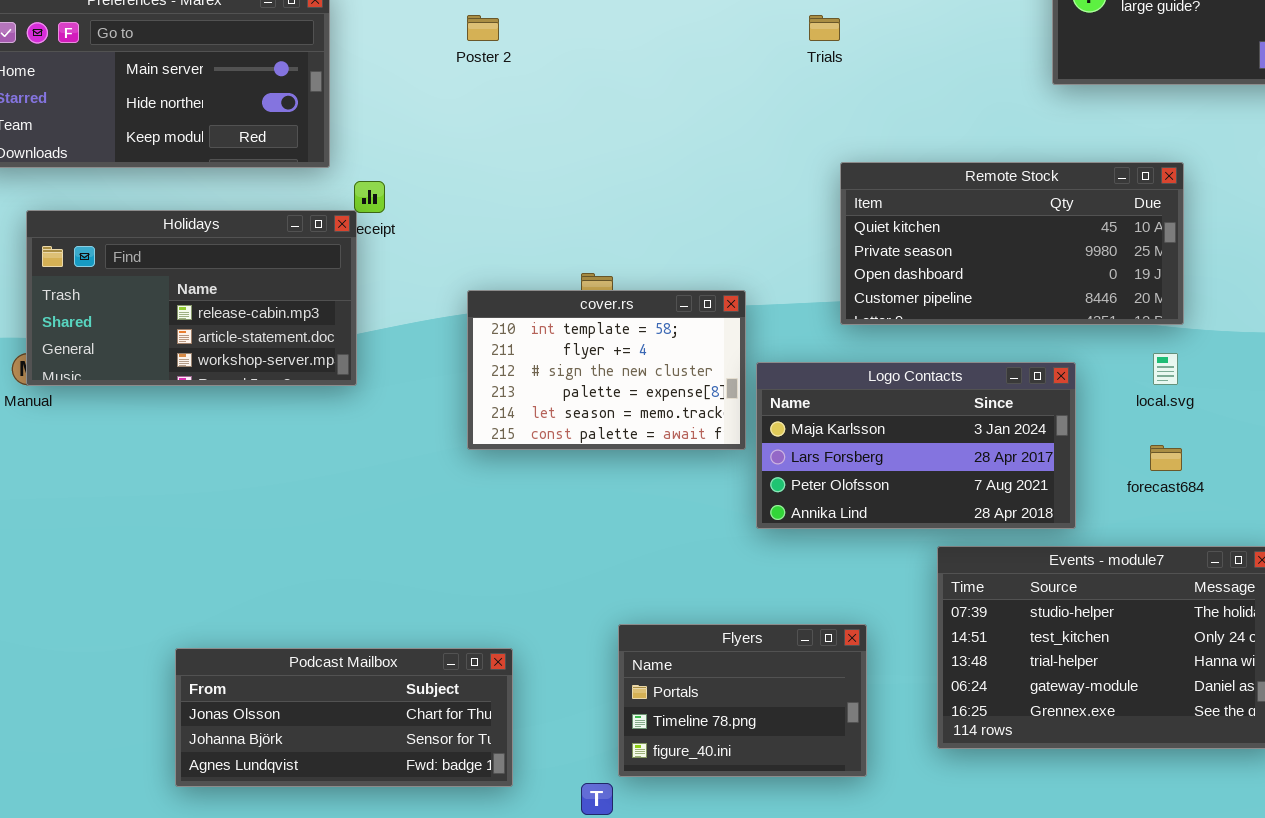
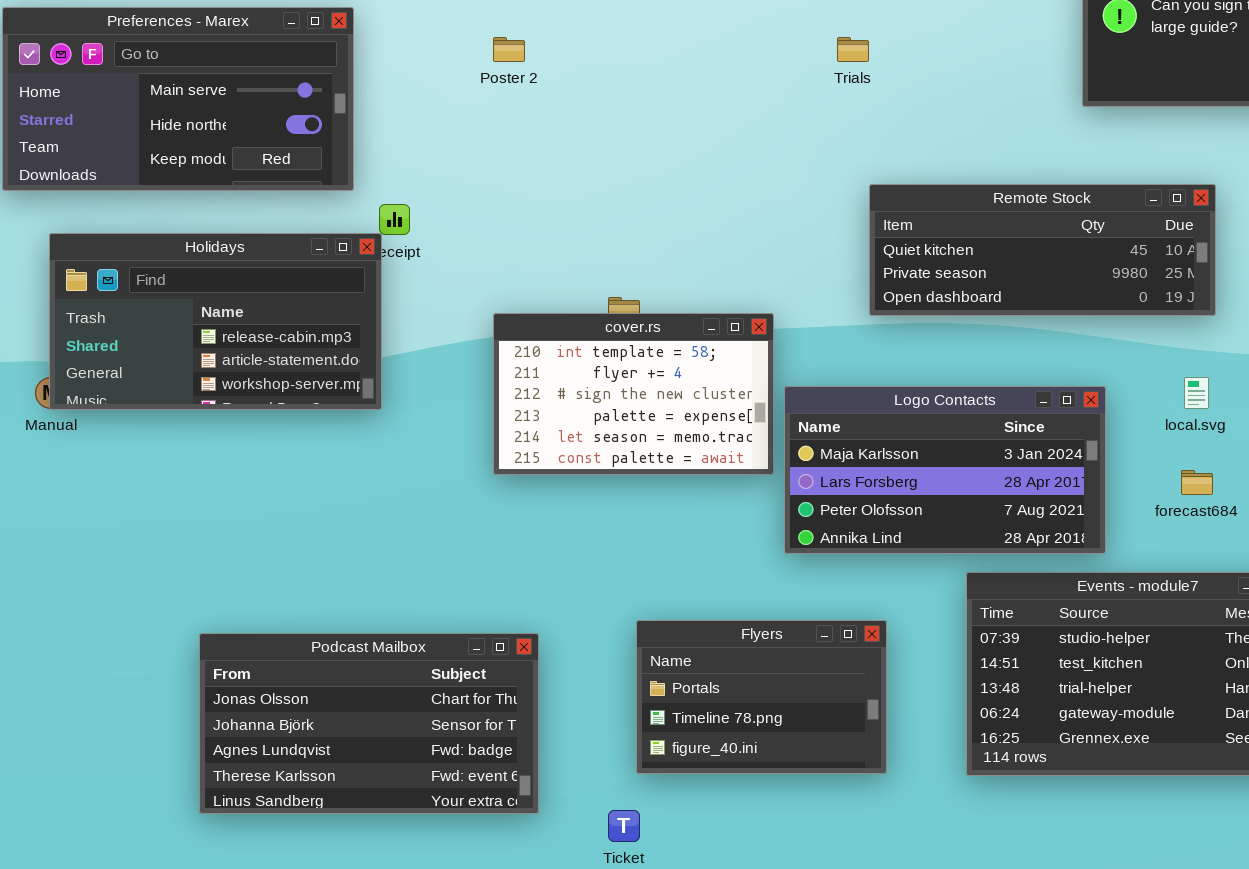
Remote Stock: [840,162,1184,325] -> [869,184,1216,316], resized
Flyers: [618,624,867,777] -> [636,620,887,774], moved
Podcast Mailbox: [175,648,513,787] -> [199,633,539,814], resized

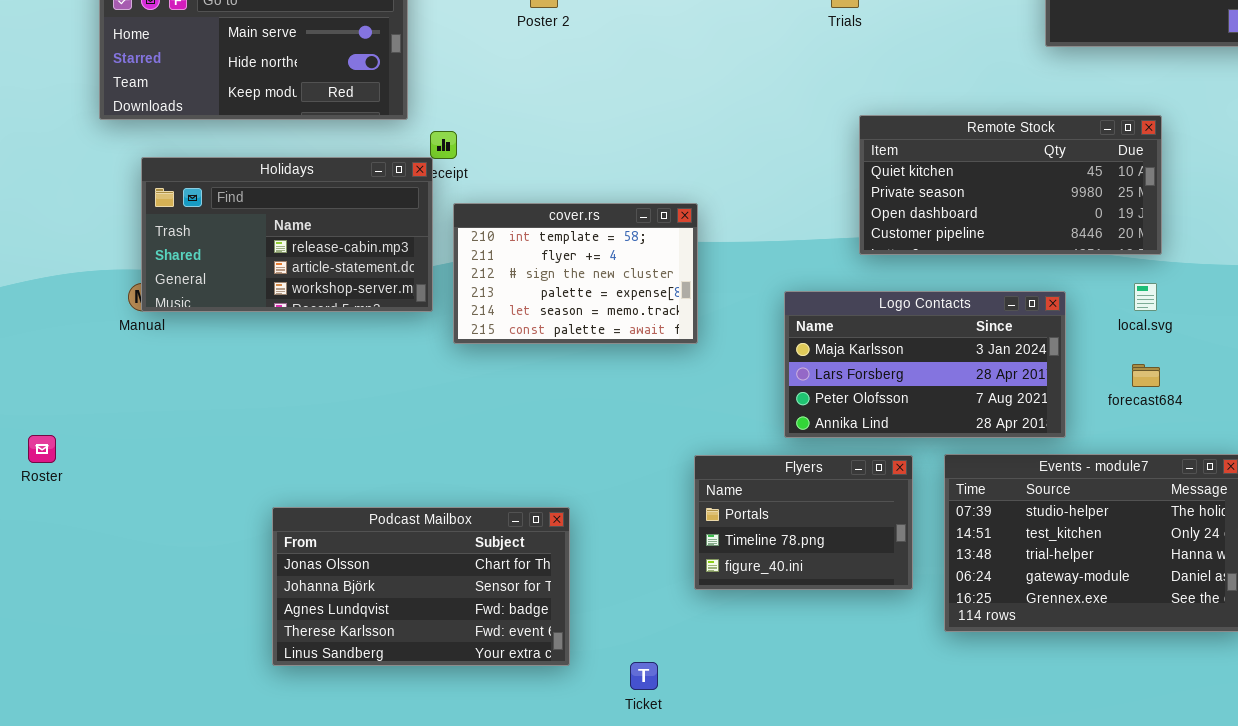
Remote Stock: [869,184,1216,316] -> [859,115,1162,255], resized
cover.rs: [493,313,774,475] -> [453,203,698,344], moved
Flyers: [636,620,887,774] -> [694,455,913,590], moved

